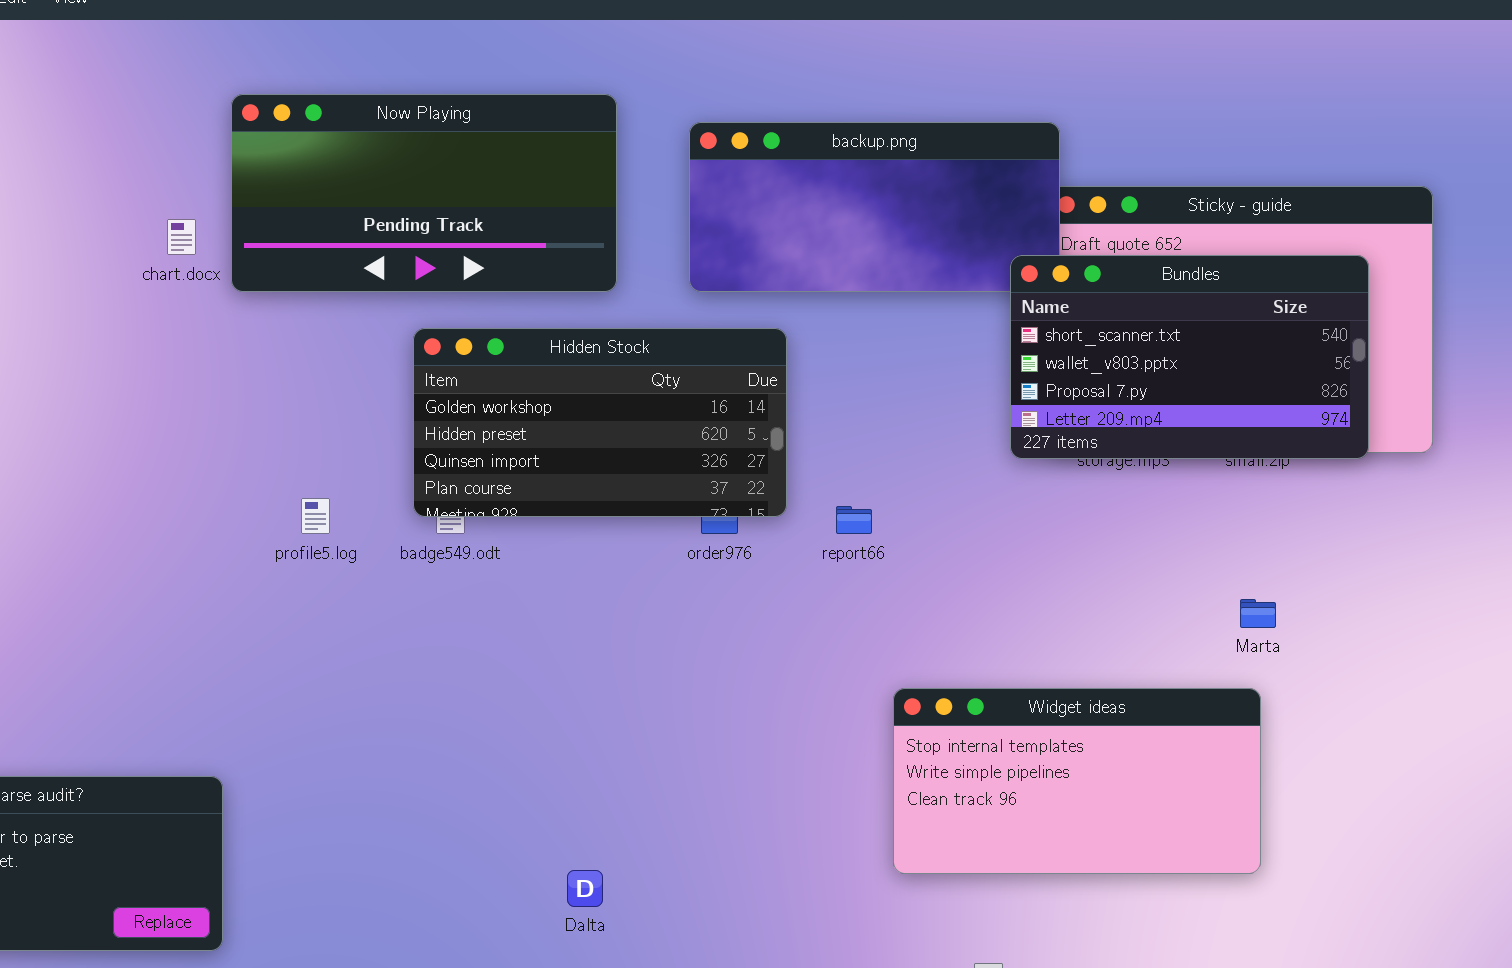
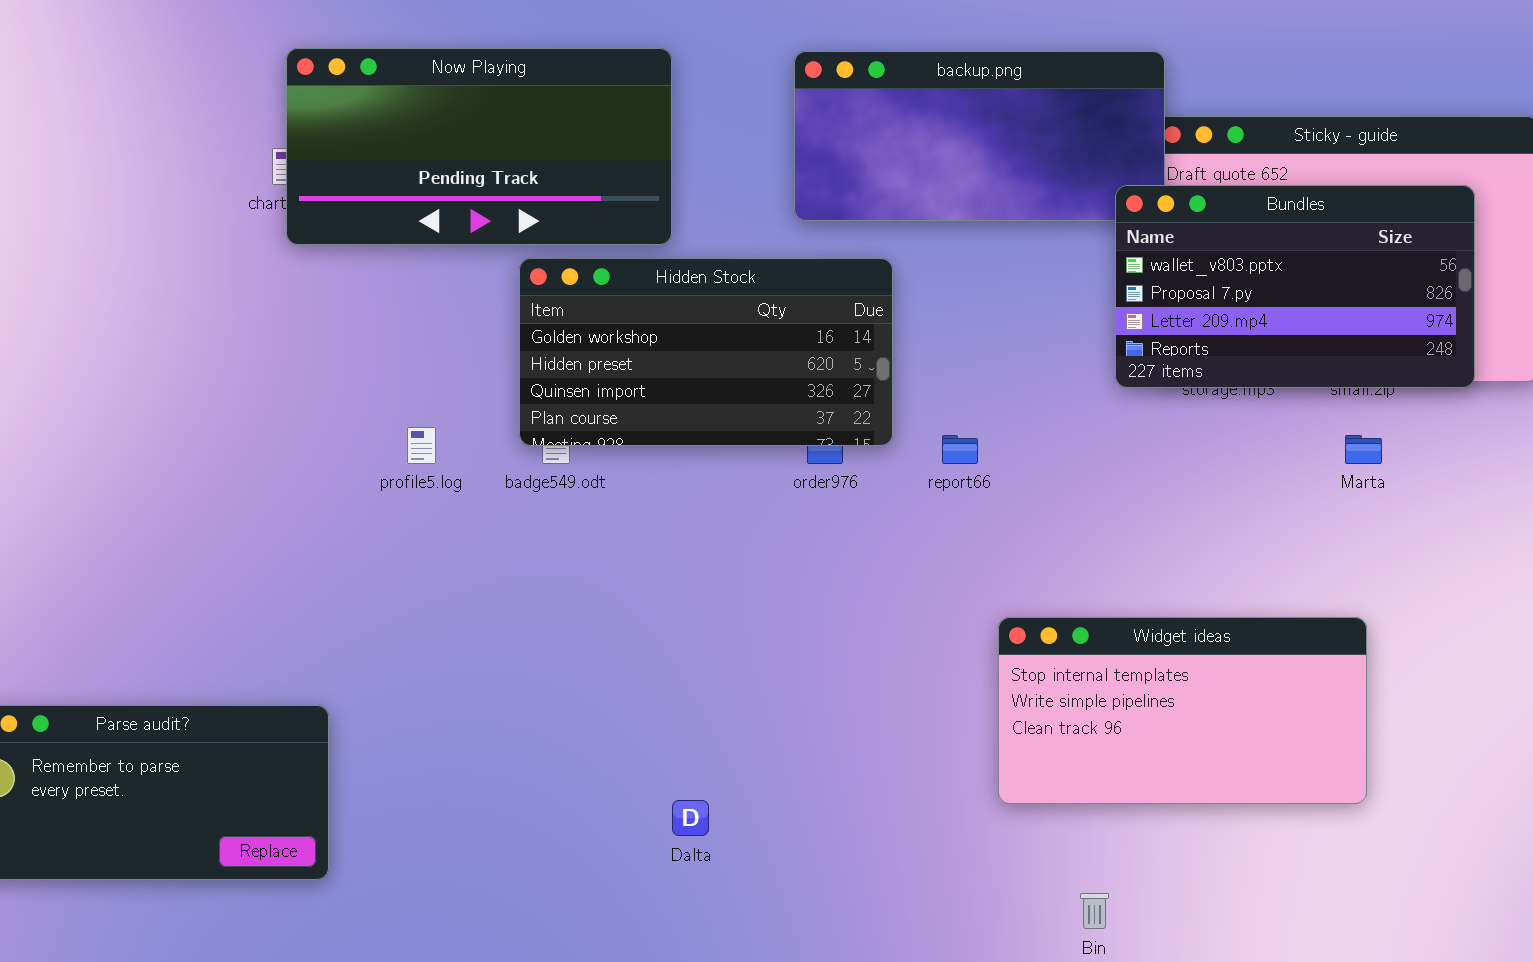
Now Playing: [231,94,617,292] -> [286,48,672,245], moved
Bundles: [1010,255,1369,459] -> [1115,185,1475,388], scrolled down 1 row
Marta: [1240,599,1276,628] -> [1345,435,1382,464], moved

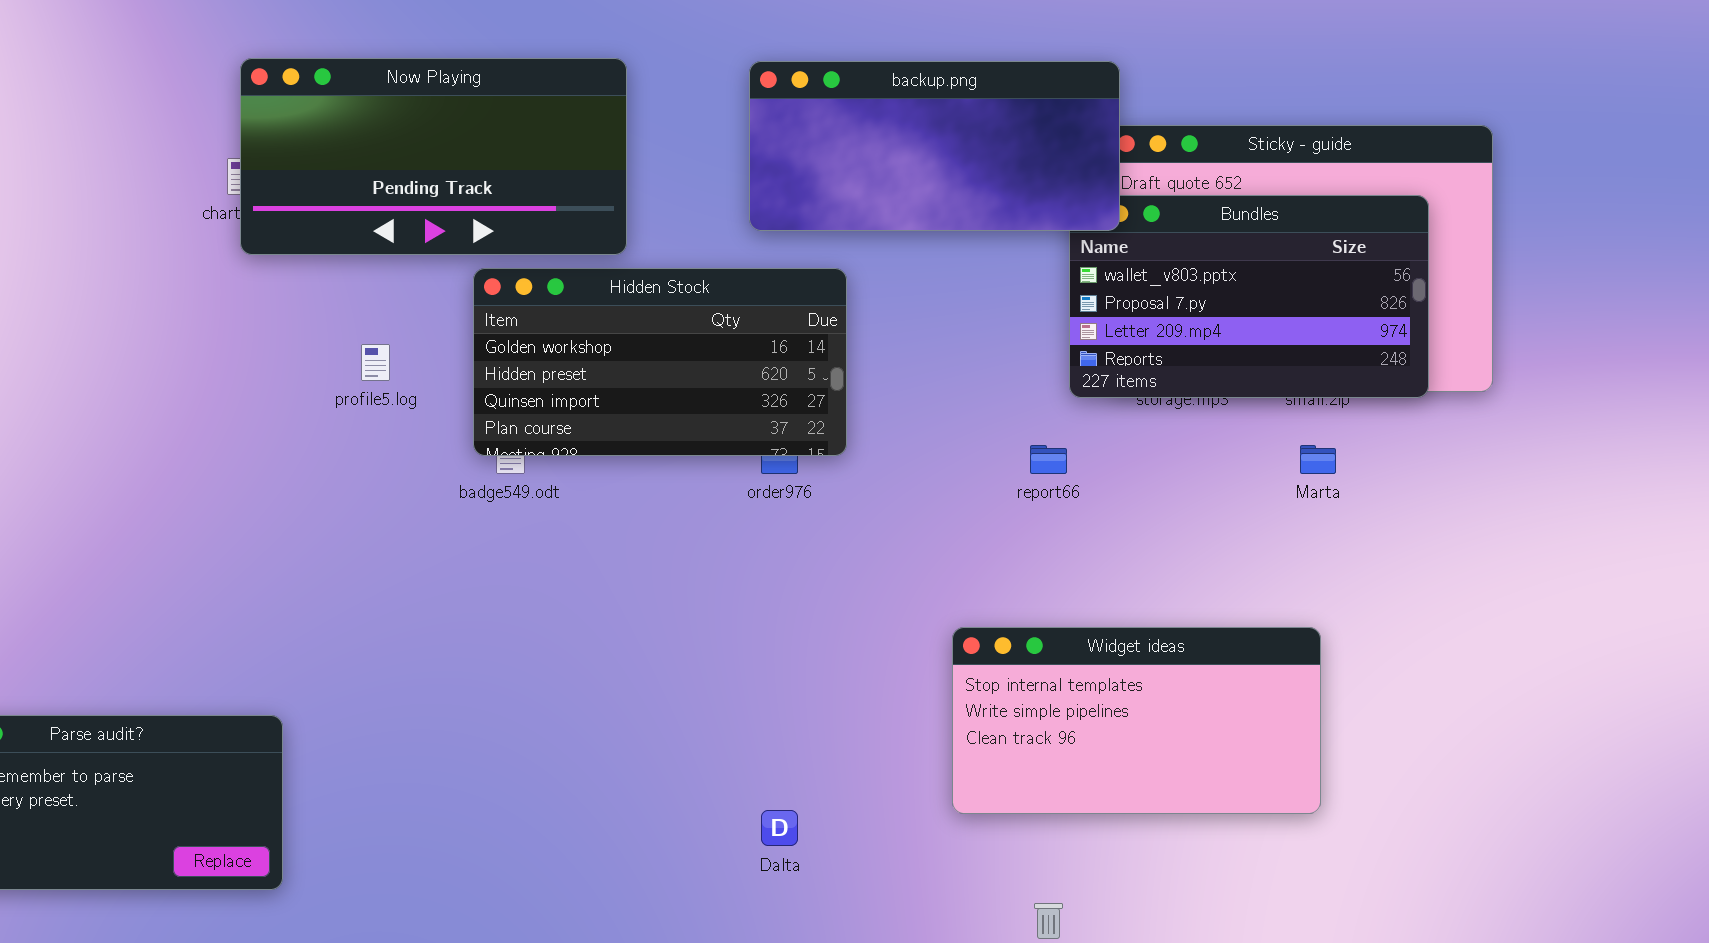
backup.png: [794,51,1165,221] -> [749,61,1120,231], raised
profile5.log: [407,427,436,464] -> [361,344,390,381], moved
report66: [942,435,978,464] -> [1030,445,1067,474], moved
Dalta: [672,800,709,836] -> [761,810,798,846], moved

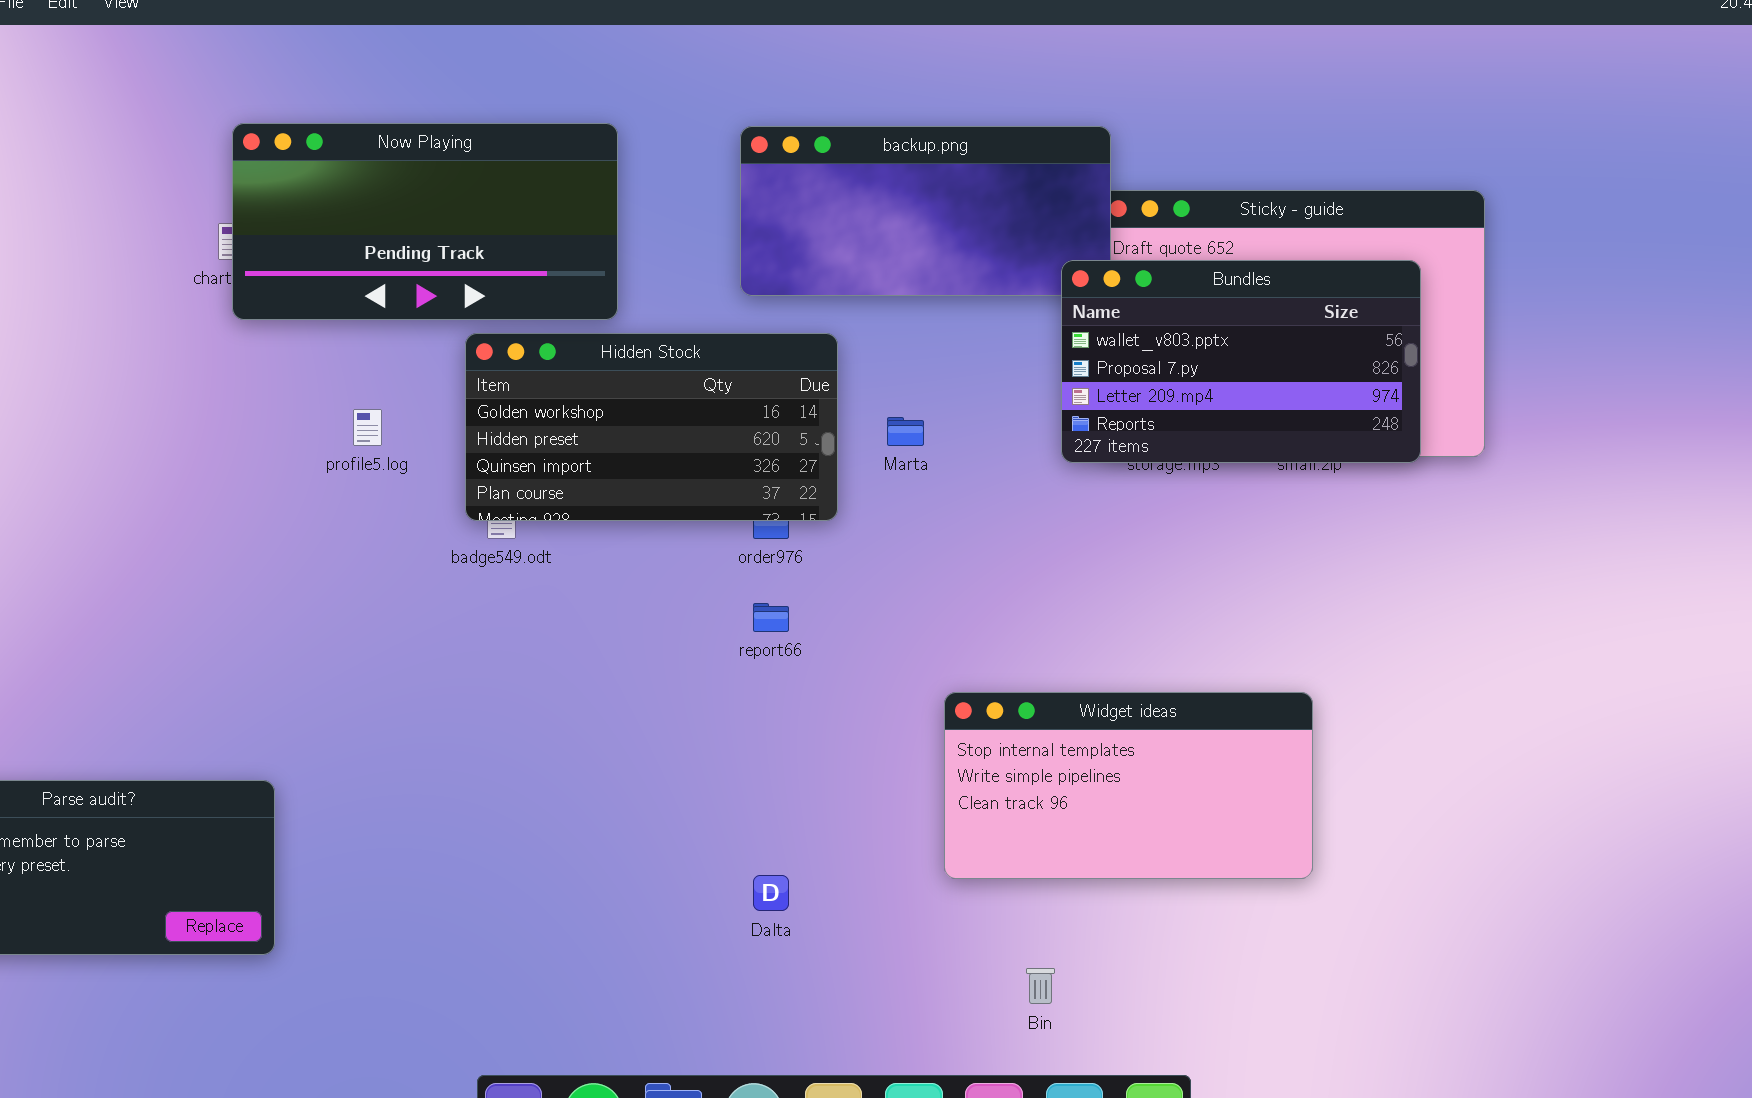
Bundles: [1069,195,1429,398] -> [1061,260,1421,463], raised
report66: [1030,445,1067,474] -> [753,603,789,632], moved
Marta: [1300,445,1336,474] -> [887,417,924,446], moved

